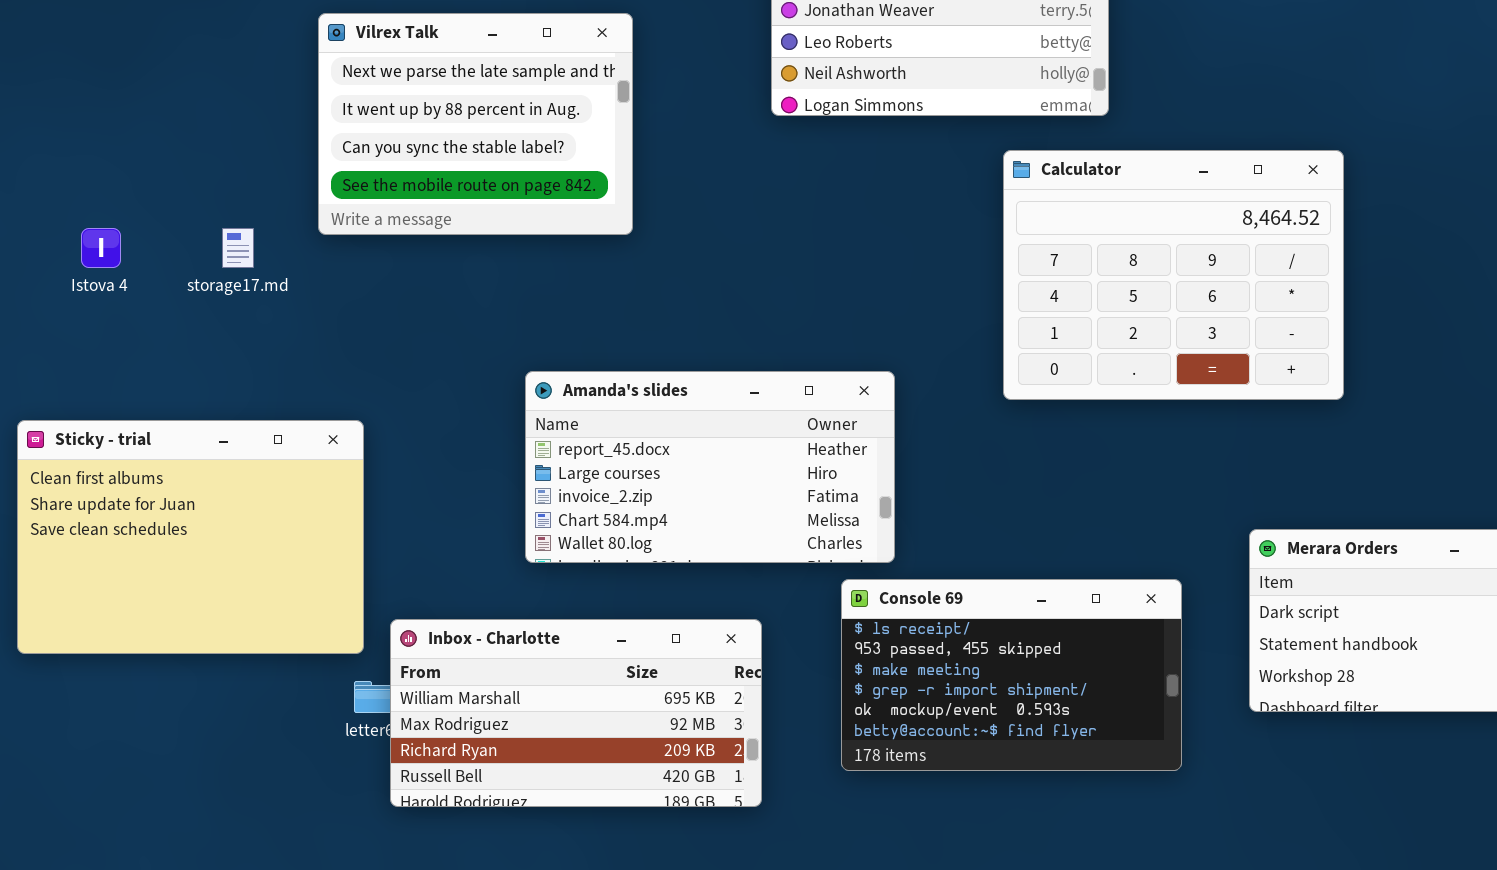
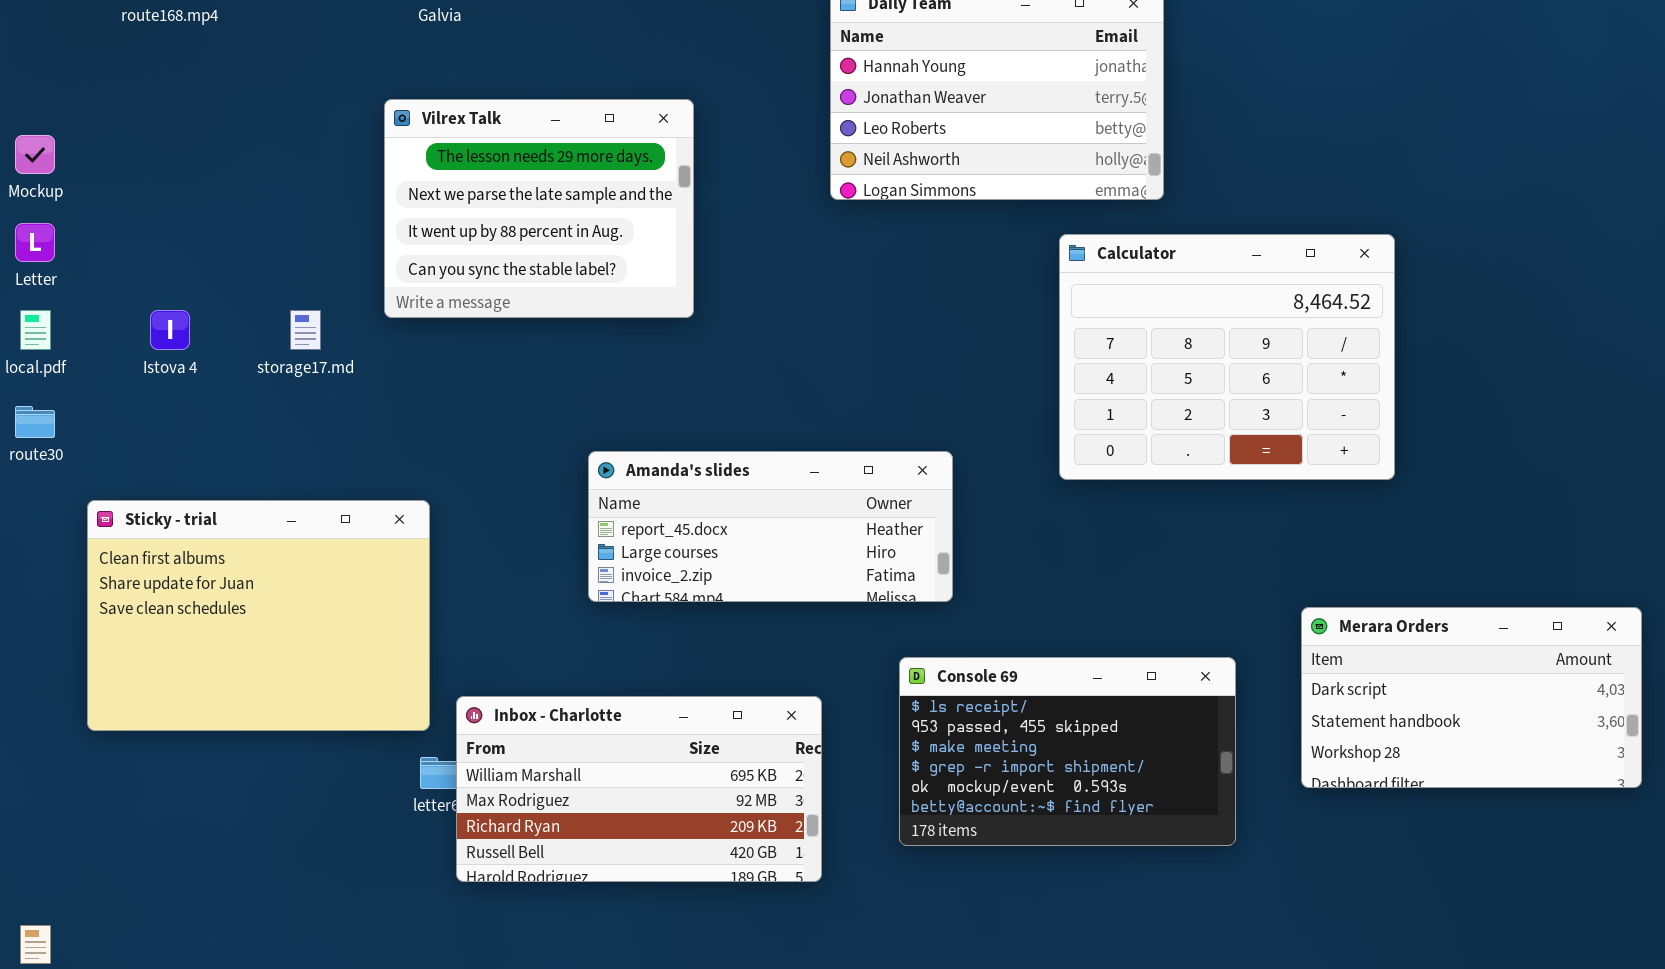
Vilrex Talk: [318,13,633,235] -> [384,99,694,318], scrolled up 1 row
Amanda's slides: [525,371,895,563] -> [588,451,953,602], resized

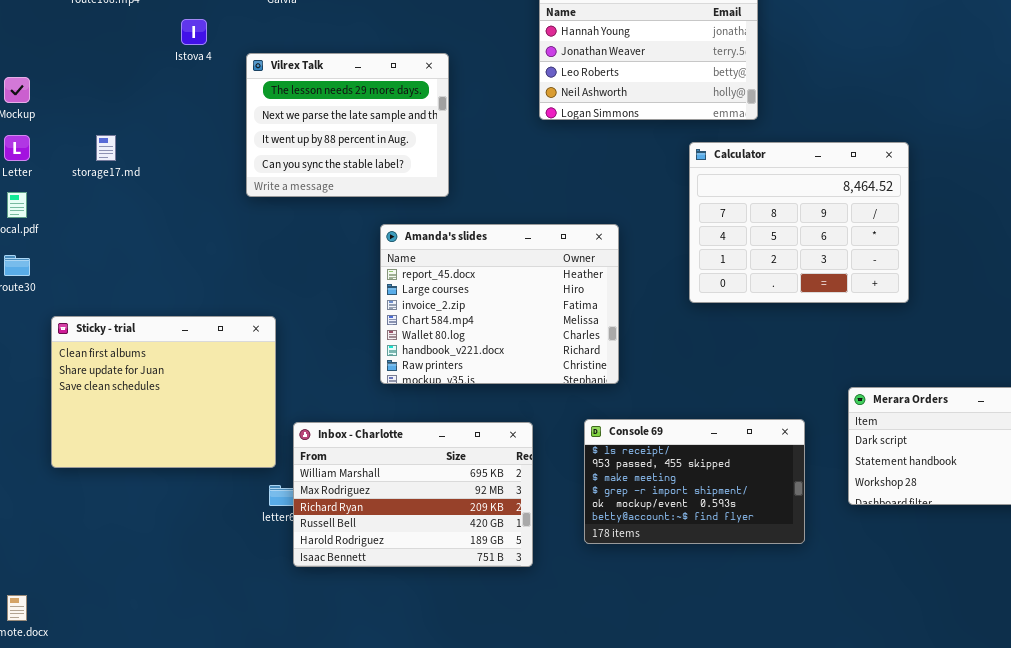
Istova 4: [150,310,190,350] -> [181,19,207,45], moved
storage17.md: [290,310,321,350] -> [96,135,116,161], moved
Amanda's slides: [588,451,953,602] -> [380,224,619,384], resized
Inbox - Charlotte: [456,696,822,882] -> [293,422,533,567], resized

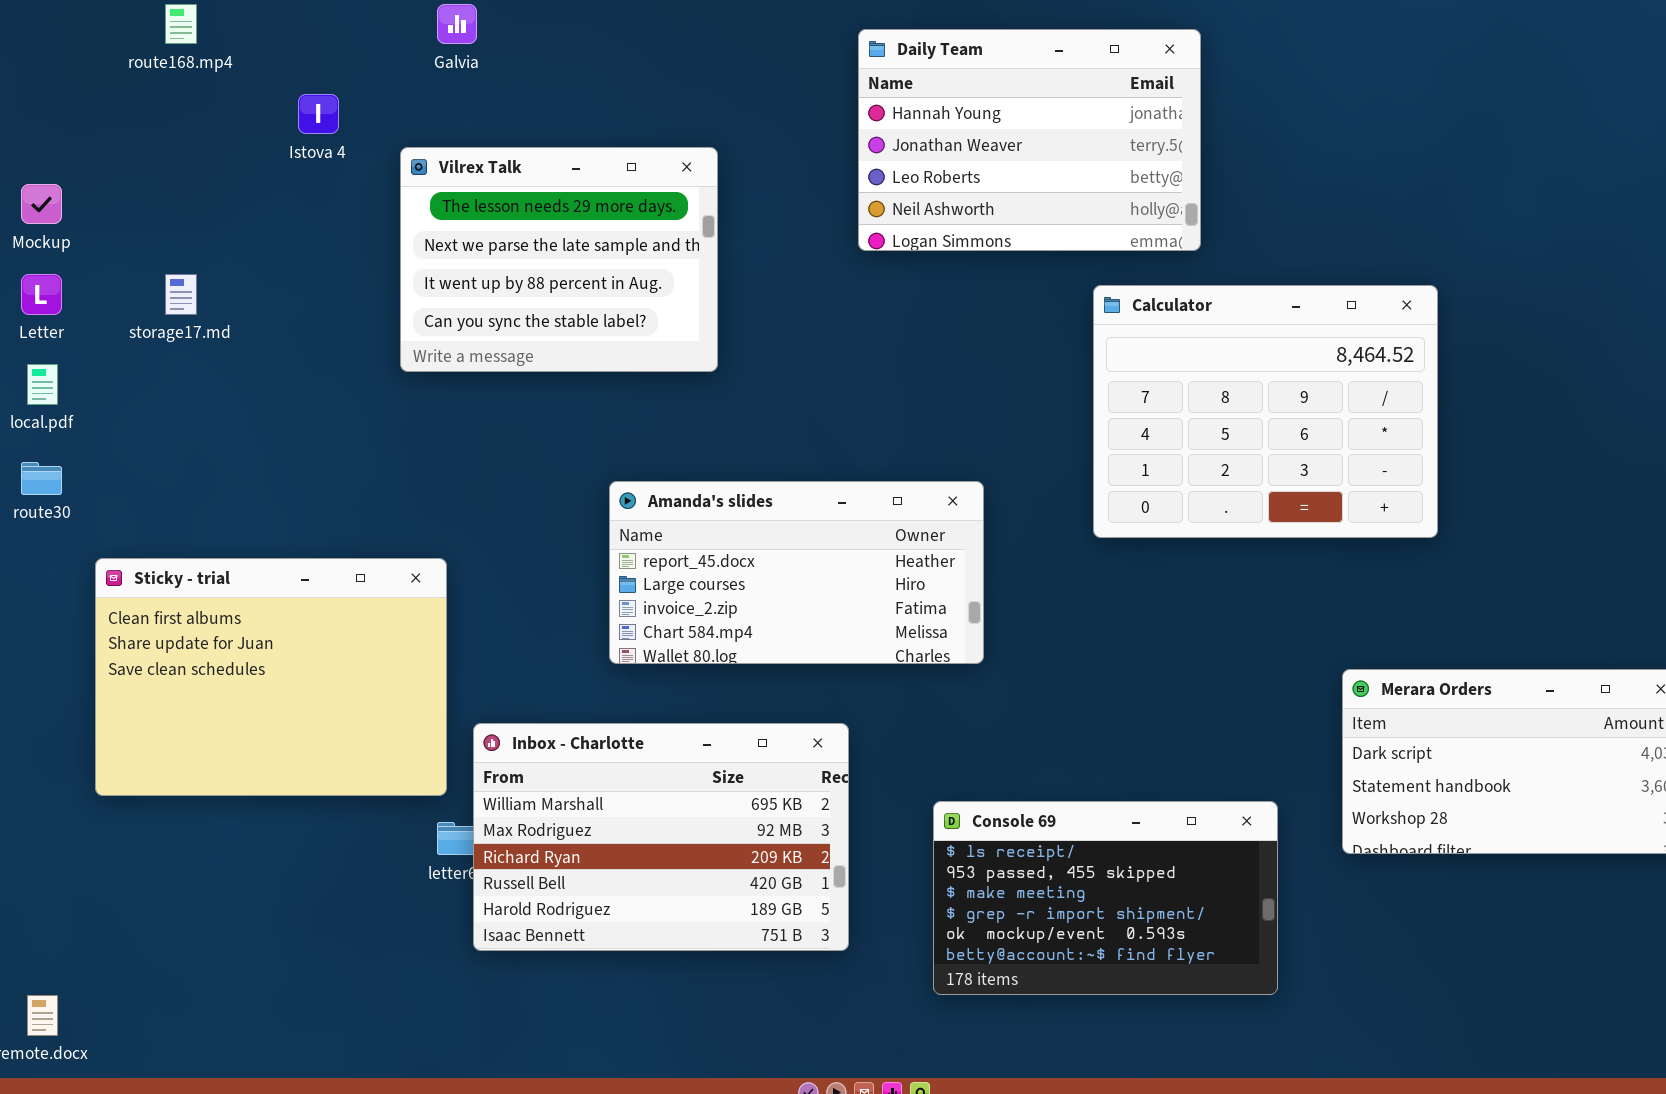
Amanda's slides: [380,224,619,384] -> [609,481,984,664], resized
Console 69: [584,419,805,544] -> [933,801,1278,995], moved

